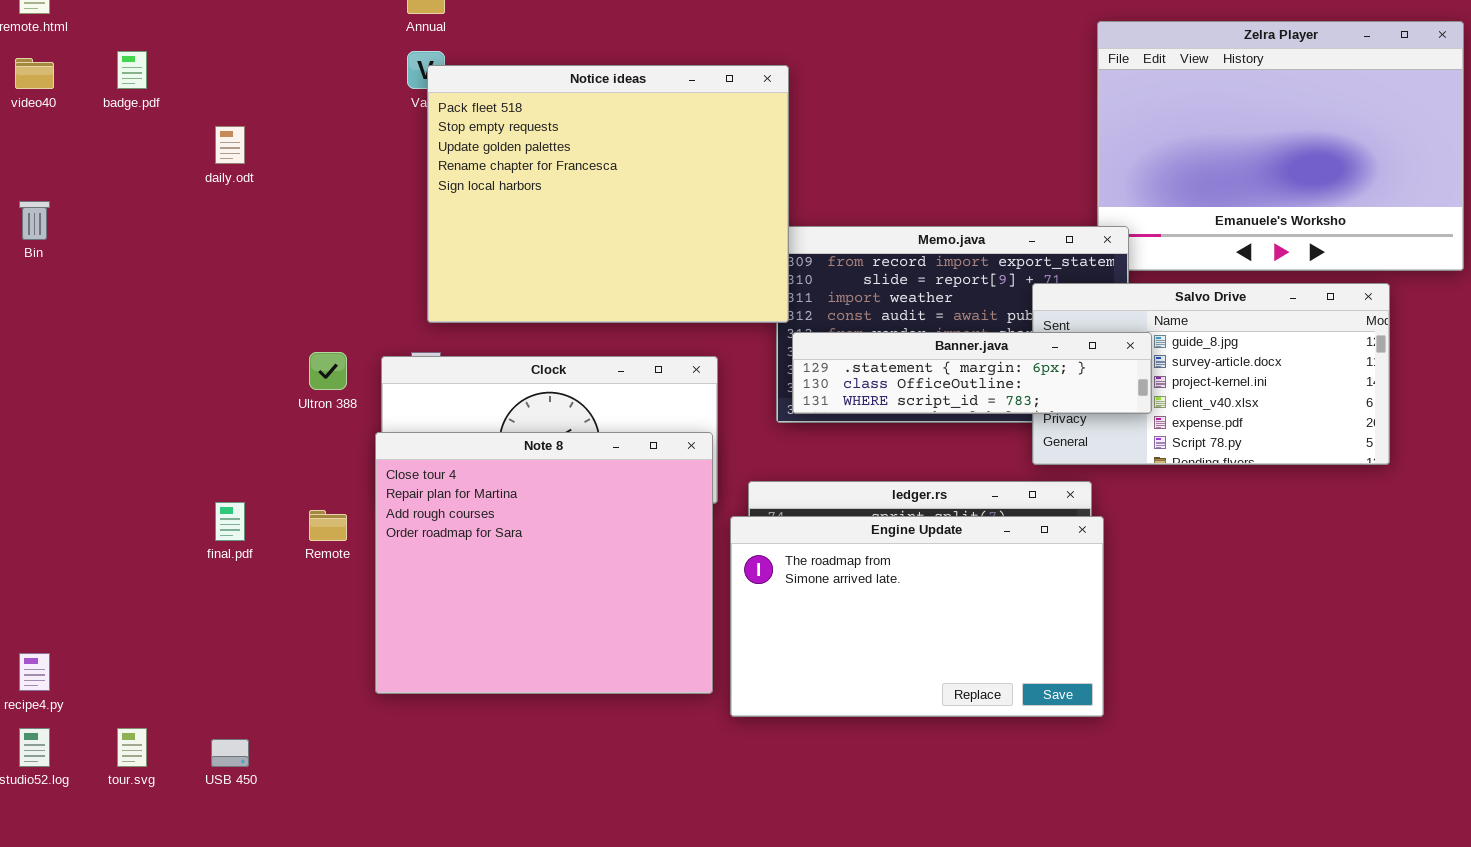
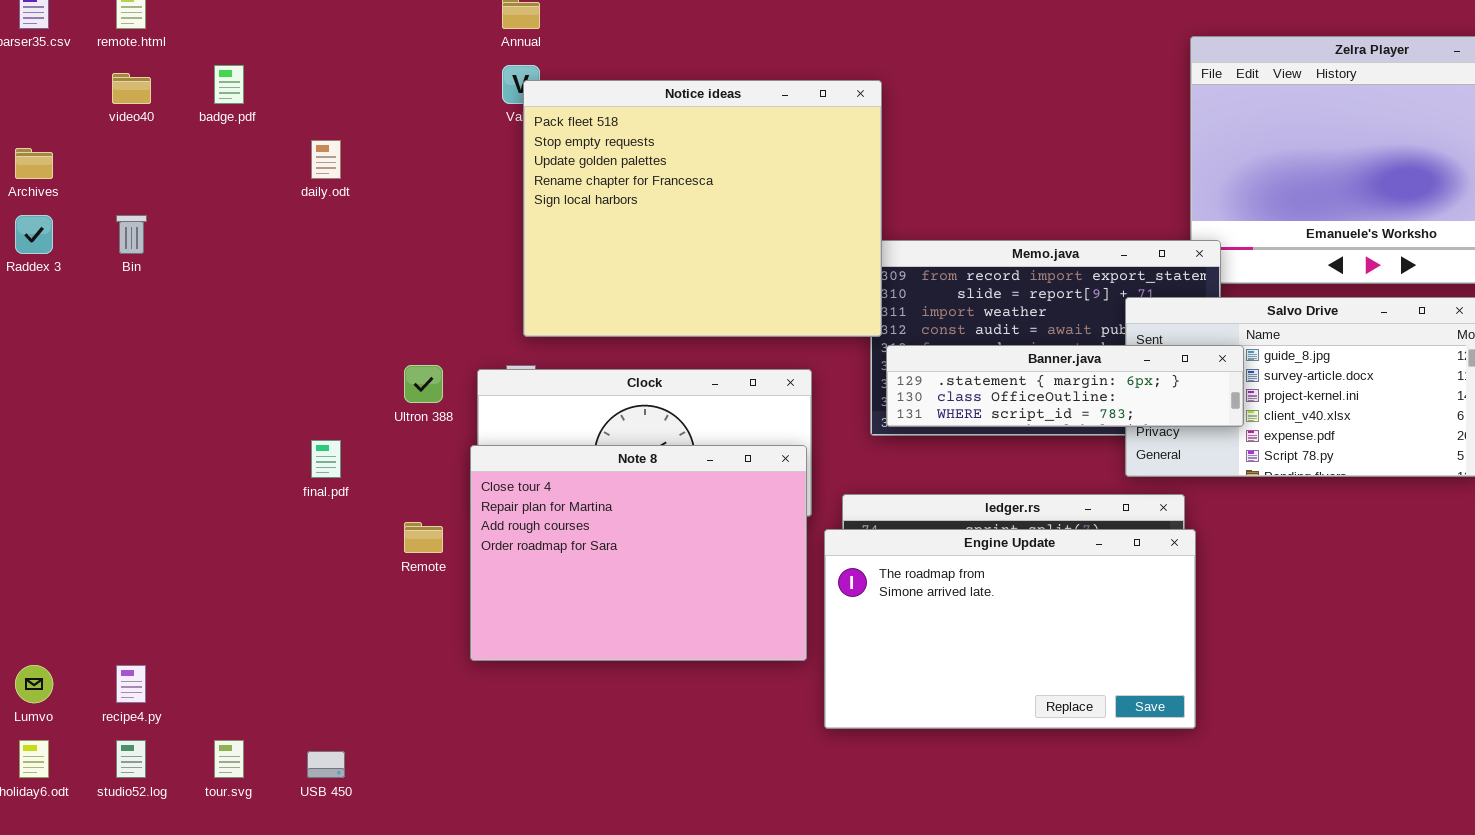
Note 8: [375,432,713,694] -> [470,445,807,661], resized
final.pdf: [215,502,245,541] -> [311,440,341,478], moved

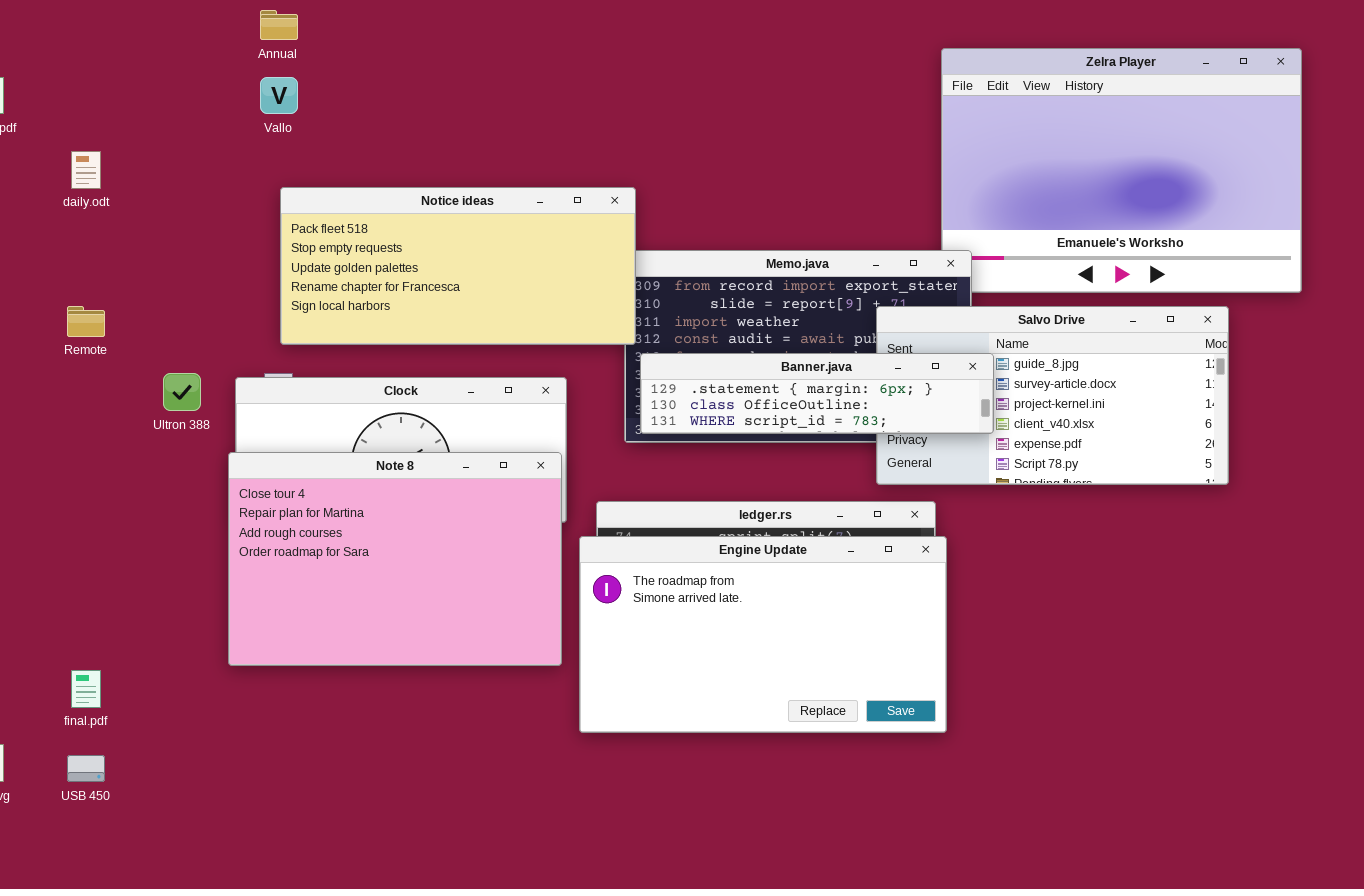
Notice ideas: [523,80,882,337] -> [280,187,636,345], resized
final.pdf: [311,440,341,478] -> [71,670,101,708], moved
Remote: [404,522,443,553] -> [67,306,105,337], moved

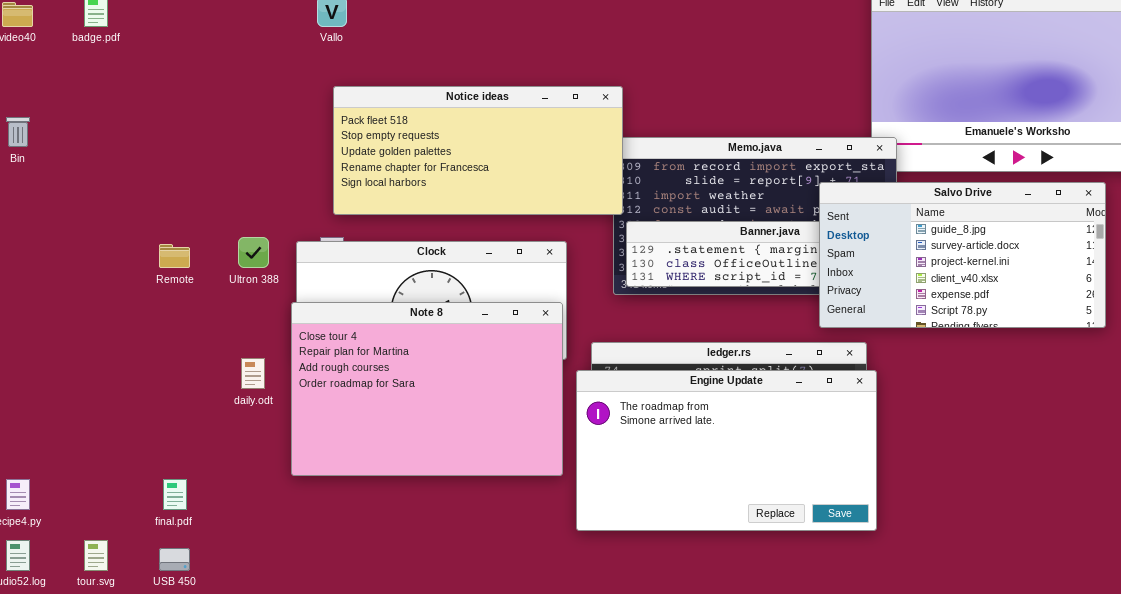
daily.odt: [71,151,101,189] -> [241,358,265,389], moved
Salvo Drive: [876,306,1229,485] -> [819,182,1106,328], raised
Remote: [67,306,105,337] -> [159,244,190,268], moved

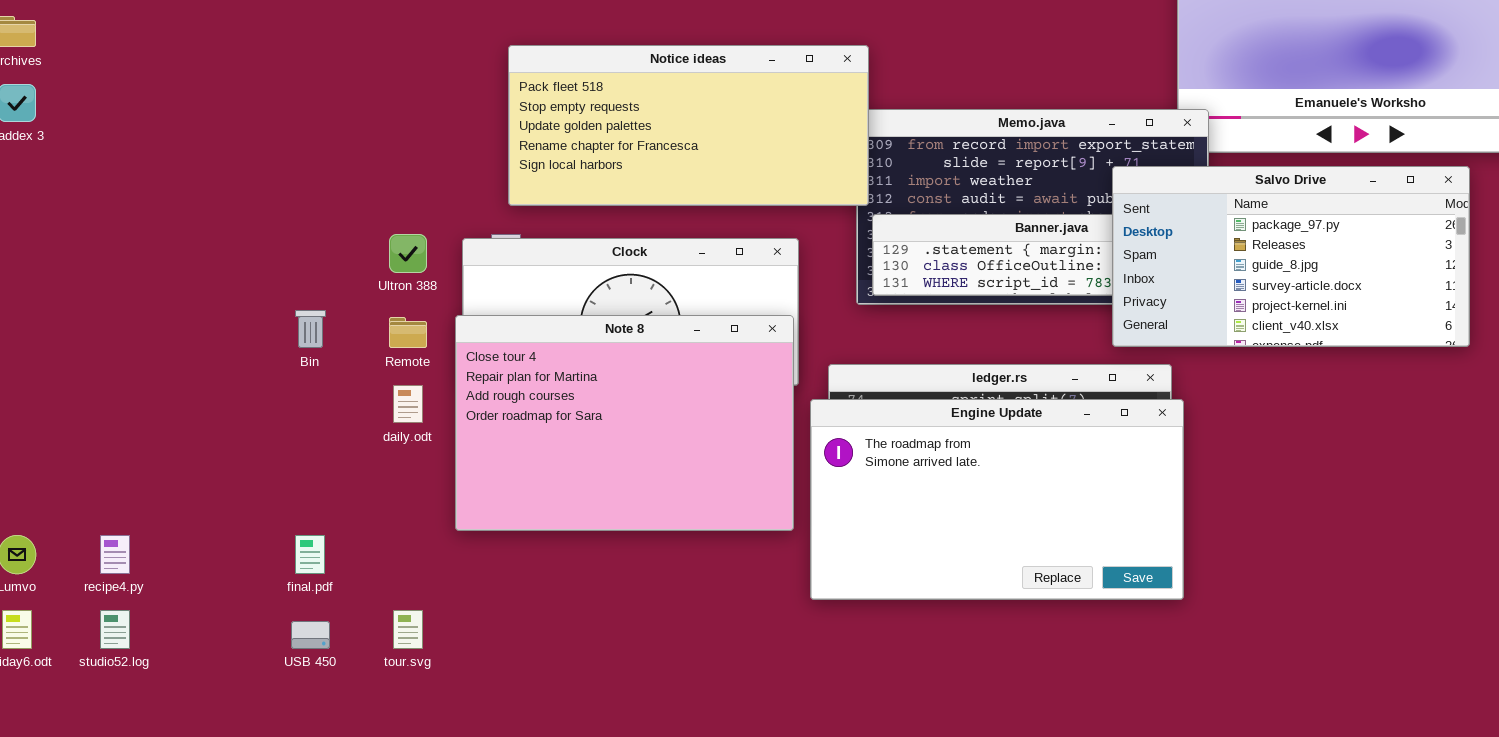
Bin: [6,117,30,147] -> [295,310,326,348], moved
Salvo Drive: [819,182,1106,328] -> [1112,166,1470,347], scrolled up 2 rows
Remote: [159,244,190,268] -> [389,317,427,348], moved
tour.svg: [84,540,108,571] -> [393,610,423,649], moved

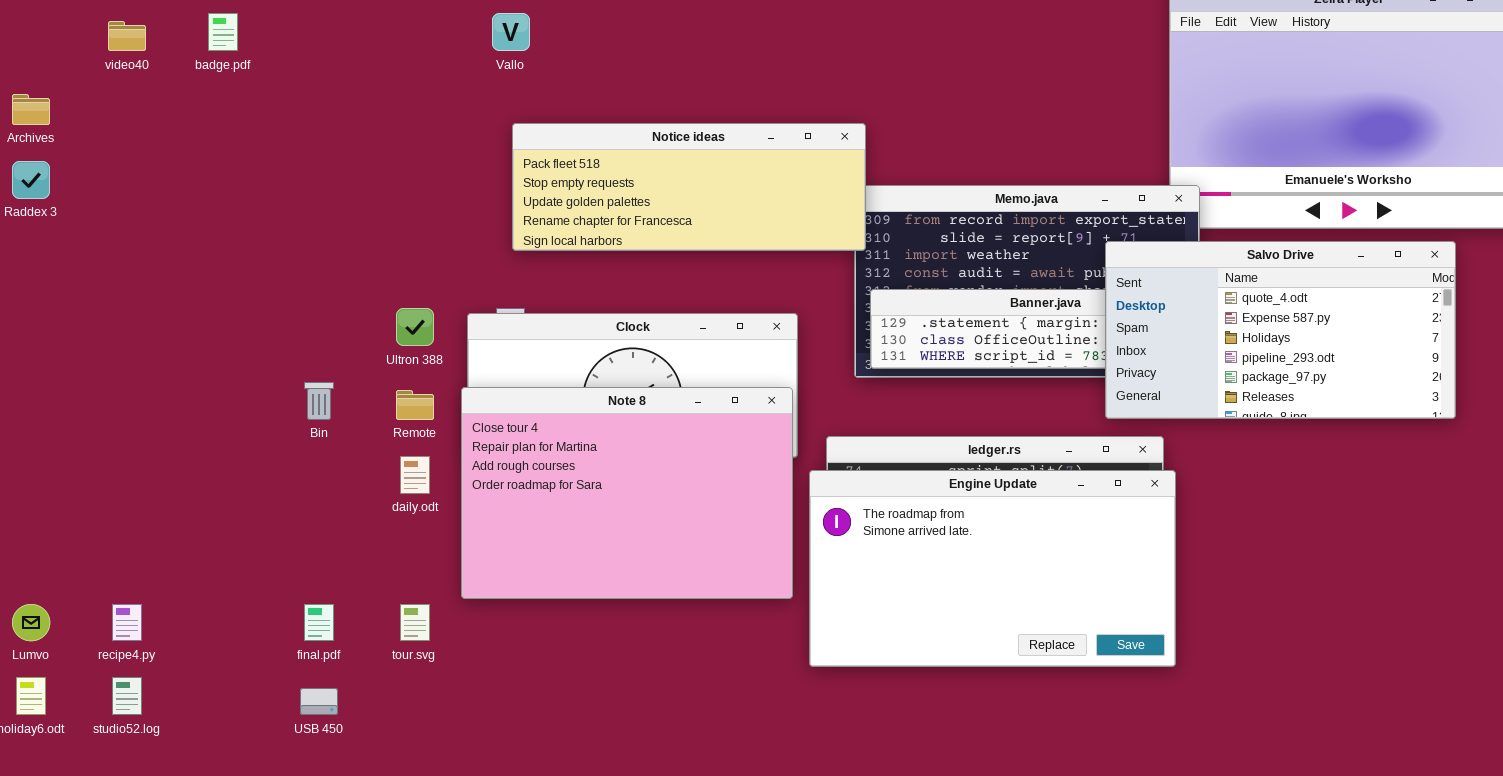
Notice ideas: [508,45,869,206] -> [512,123,866,251], resized
Salvo Drive: [1112,166,1470,347] -> [1105,241,1456,419], scrolled up 4 rows
tour.svg: [393,610,423,649] -> [400,604,430,641], moved

